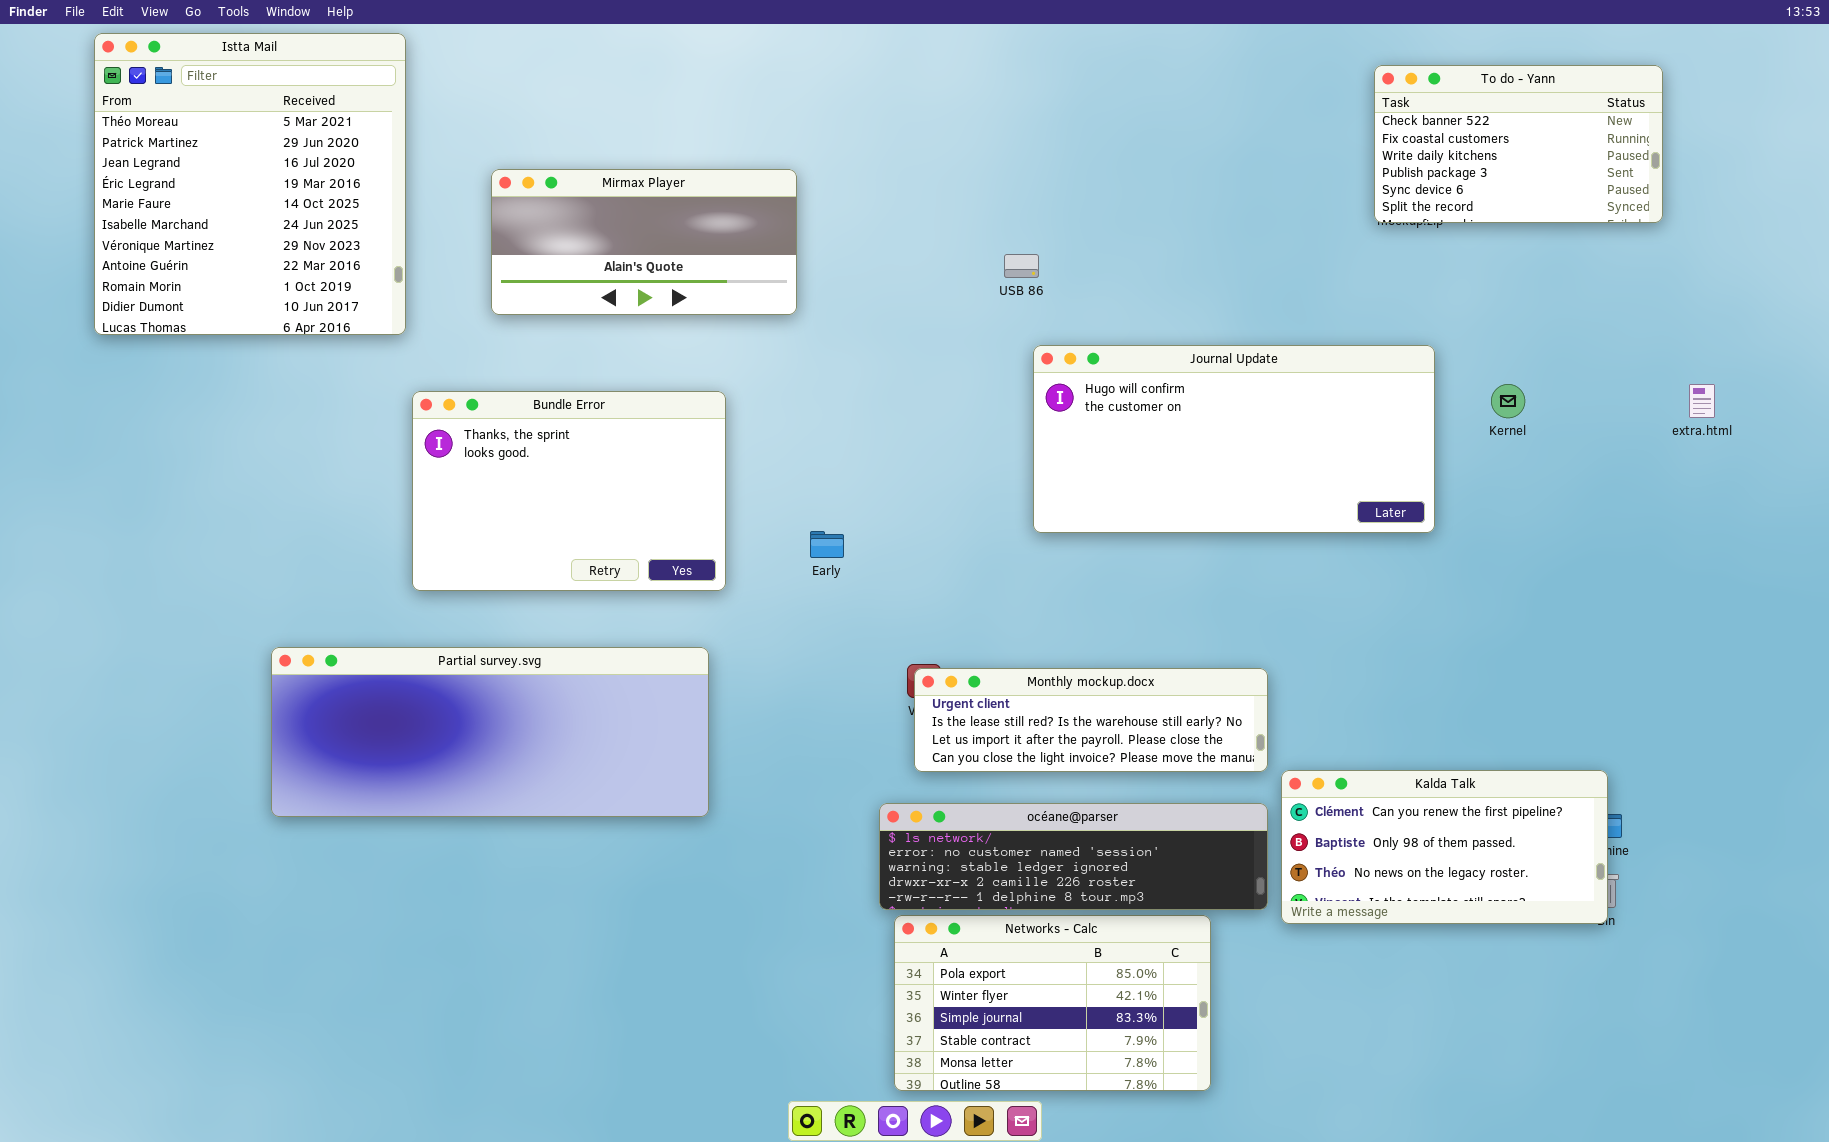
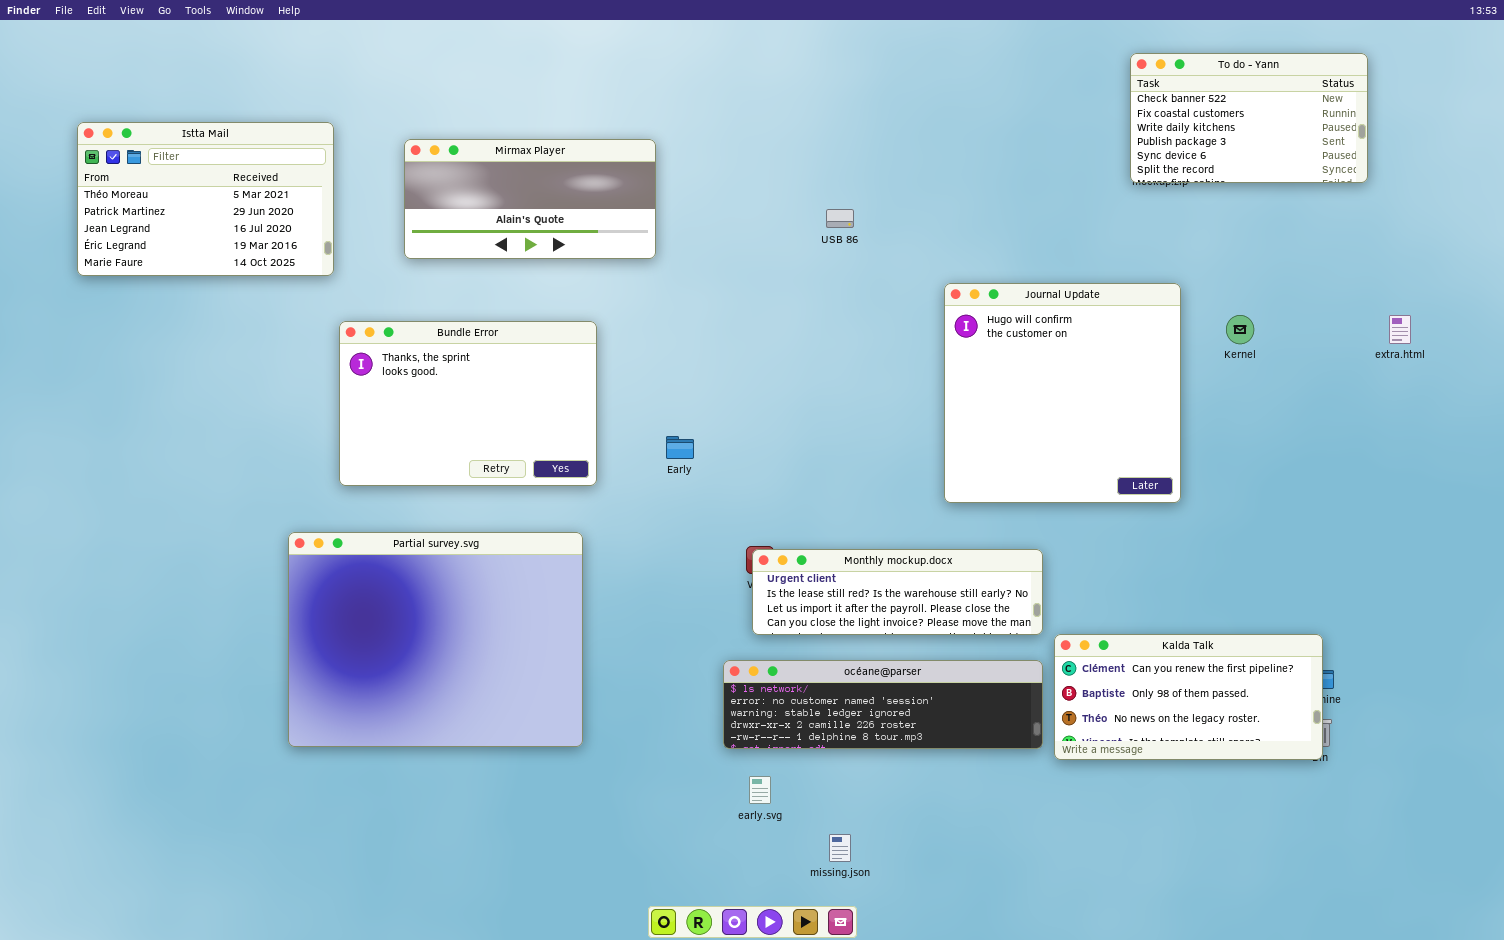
Istta Mail: [94,33,406,335] -> [77,122,334,276], resized
Journal Update: [1033,345,1435,533] -> [944,283,1181,503], resized
Partial survey.svg: [271,647,709,817] -> [288,532,583,747], resized
Networks - Calc: [894,915,1211,1091] -> none, closed

